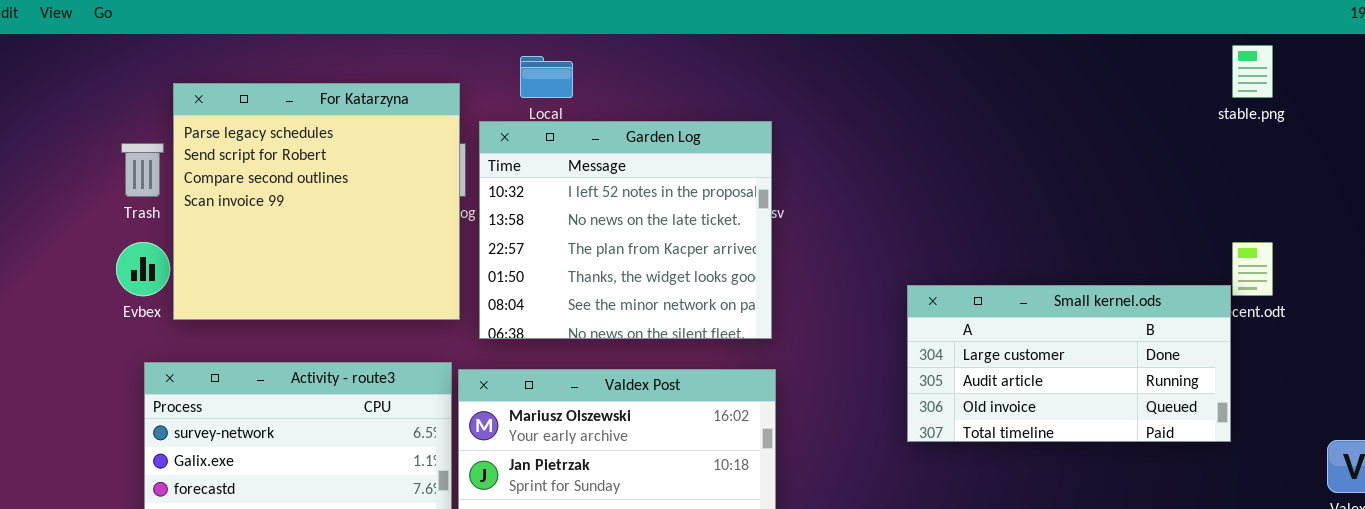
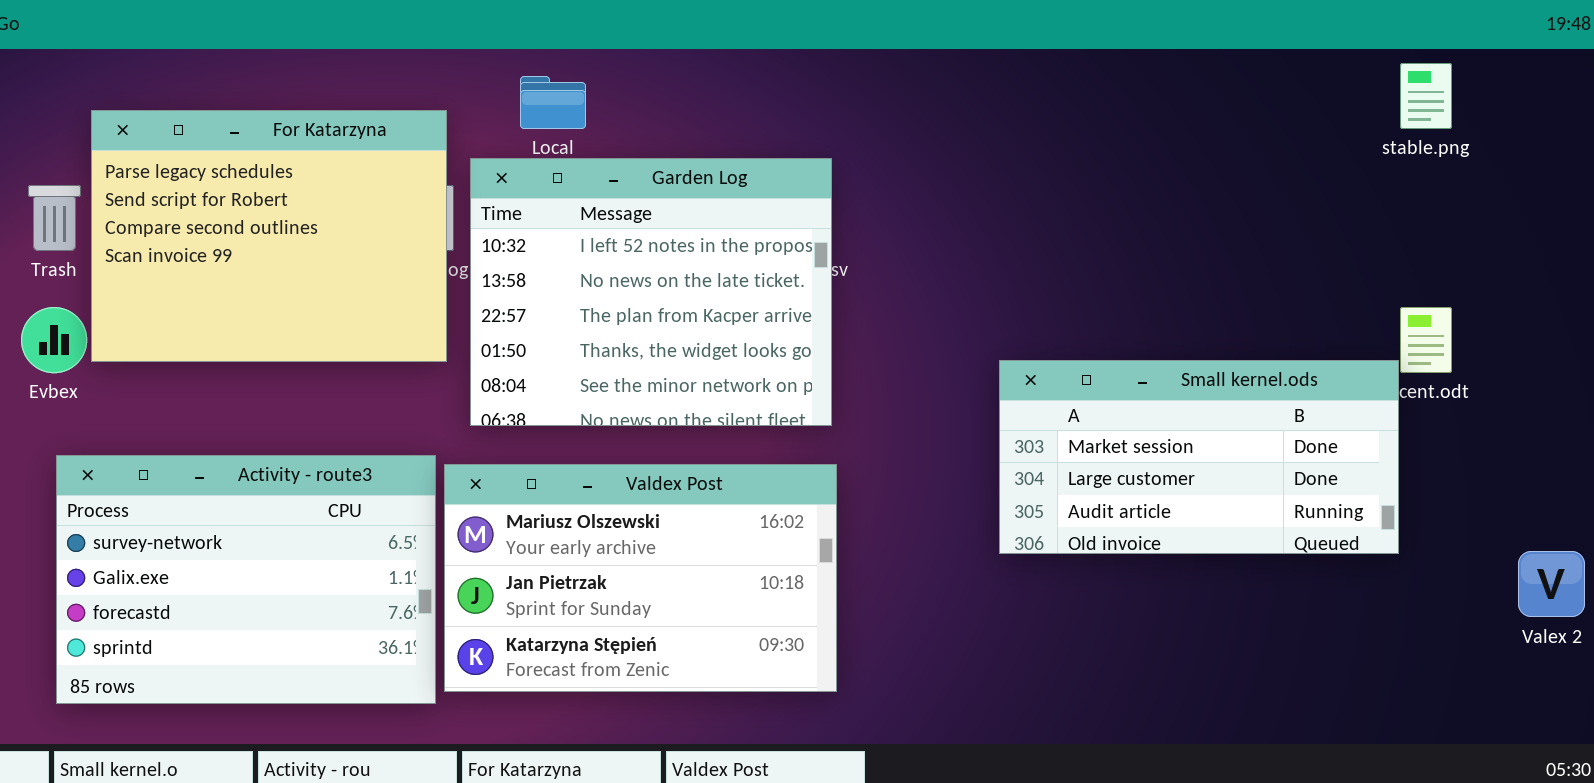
For Katarzyna: [173,83,460,320] -> [91,110,447,362], resized
Small kernel.ods: [907,285,1231,442] -> [999,360,1399,554], scrolled up 1 row

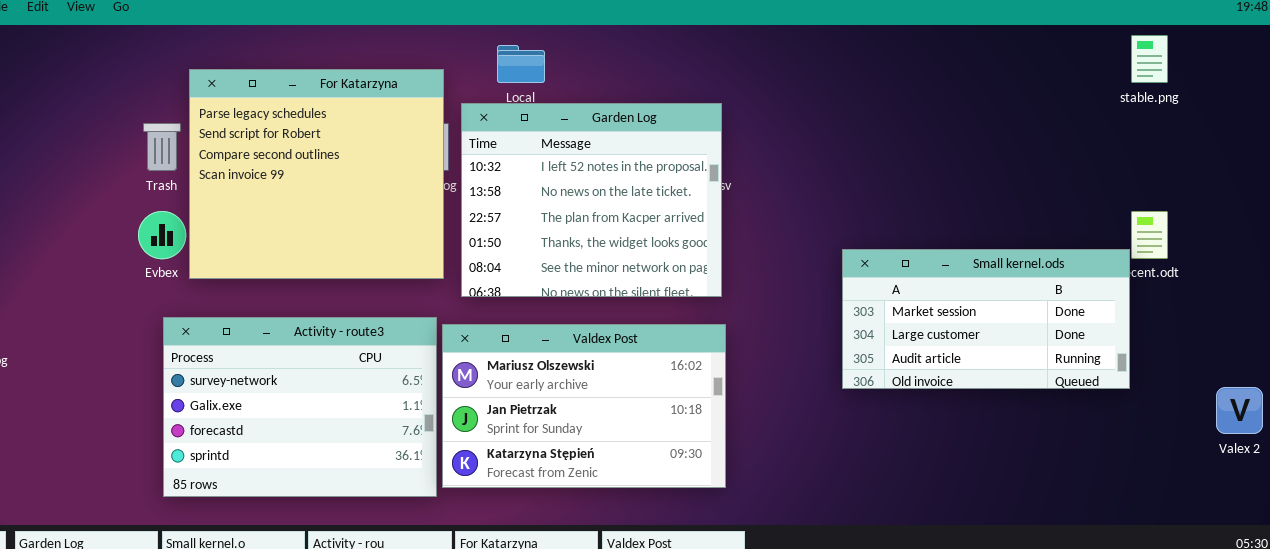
For Katarzyna: [91,110,447,362] -> [189,69,444,279], resized

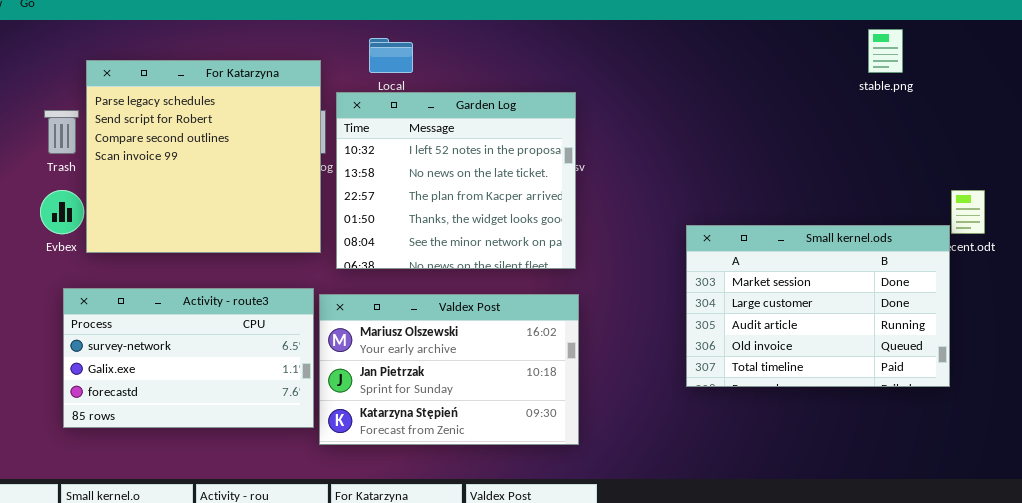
stable.png: [1131,35,1168,83] -> [868,29,903,73], moved
Small kernel.ods: [842,249,1130,389] -> [686,225,950,387], resized
Activity - route3: [163,317,437,497] -> [63,288,314,428], resized

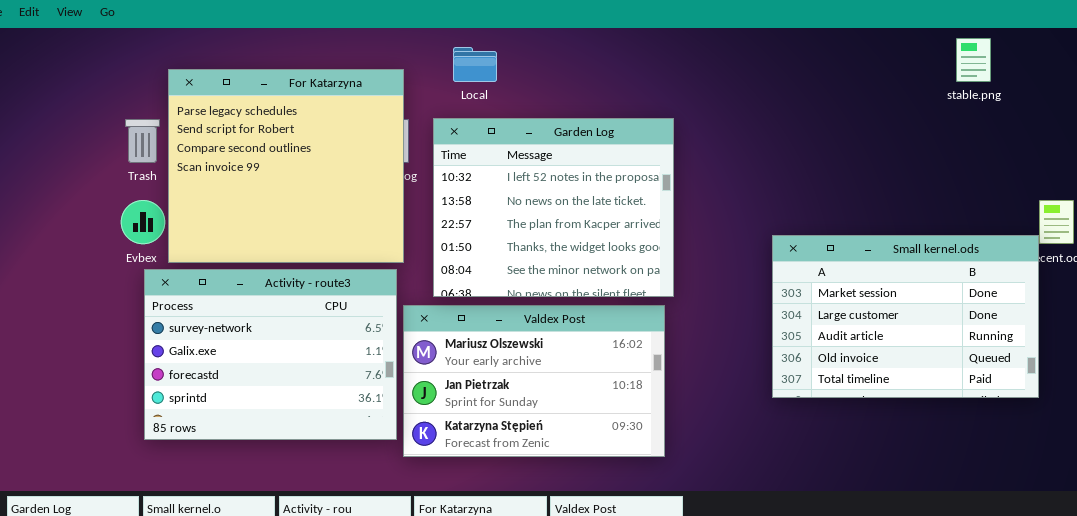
Garden Log: [336,92,576,269] -> [433,118,674,297], moved
Activity - route3: [63,288,314,428] -> [144,269,397,440], resized

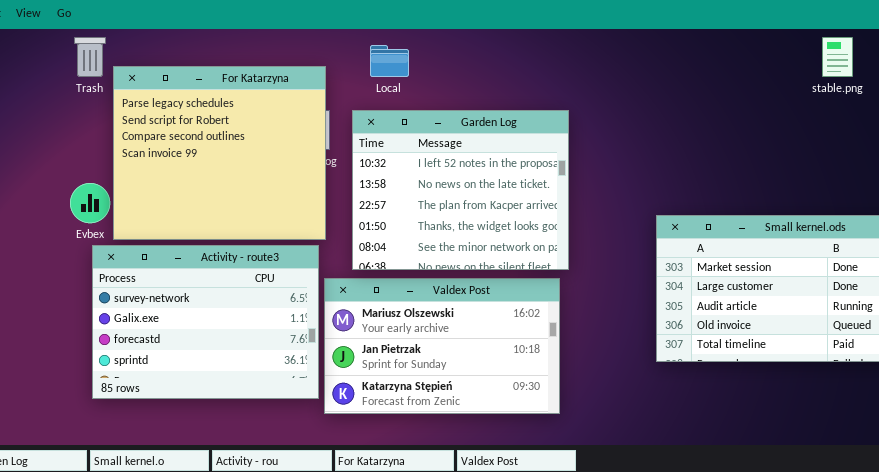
Trash: [125,119,160,163] -> [74,37,106,77], moved

